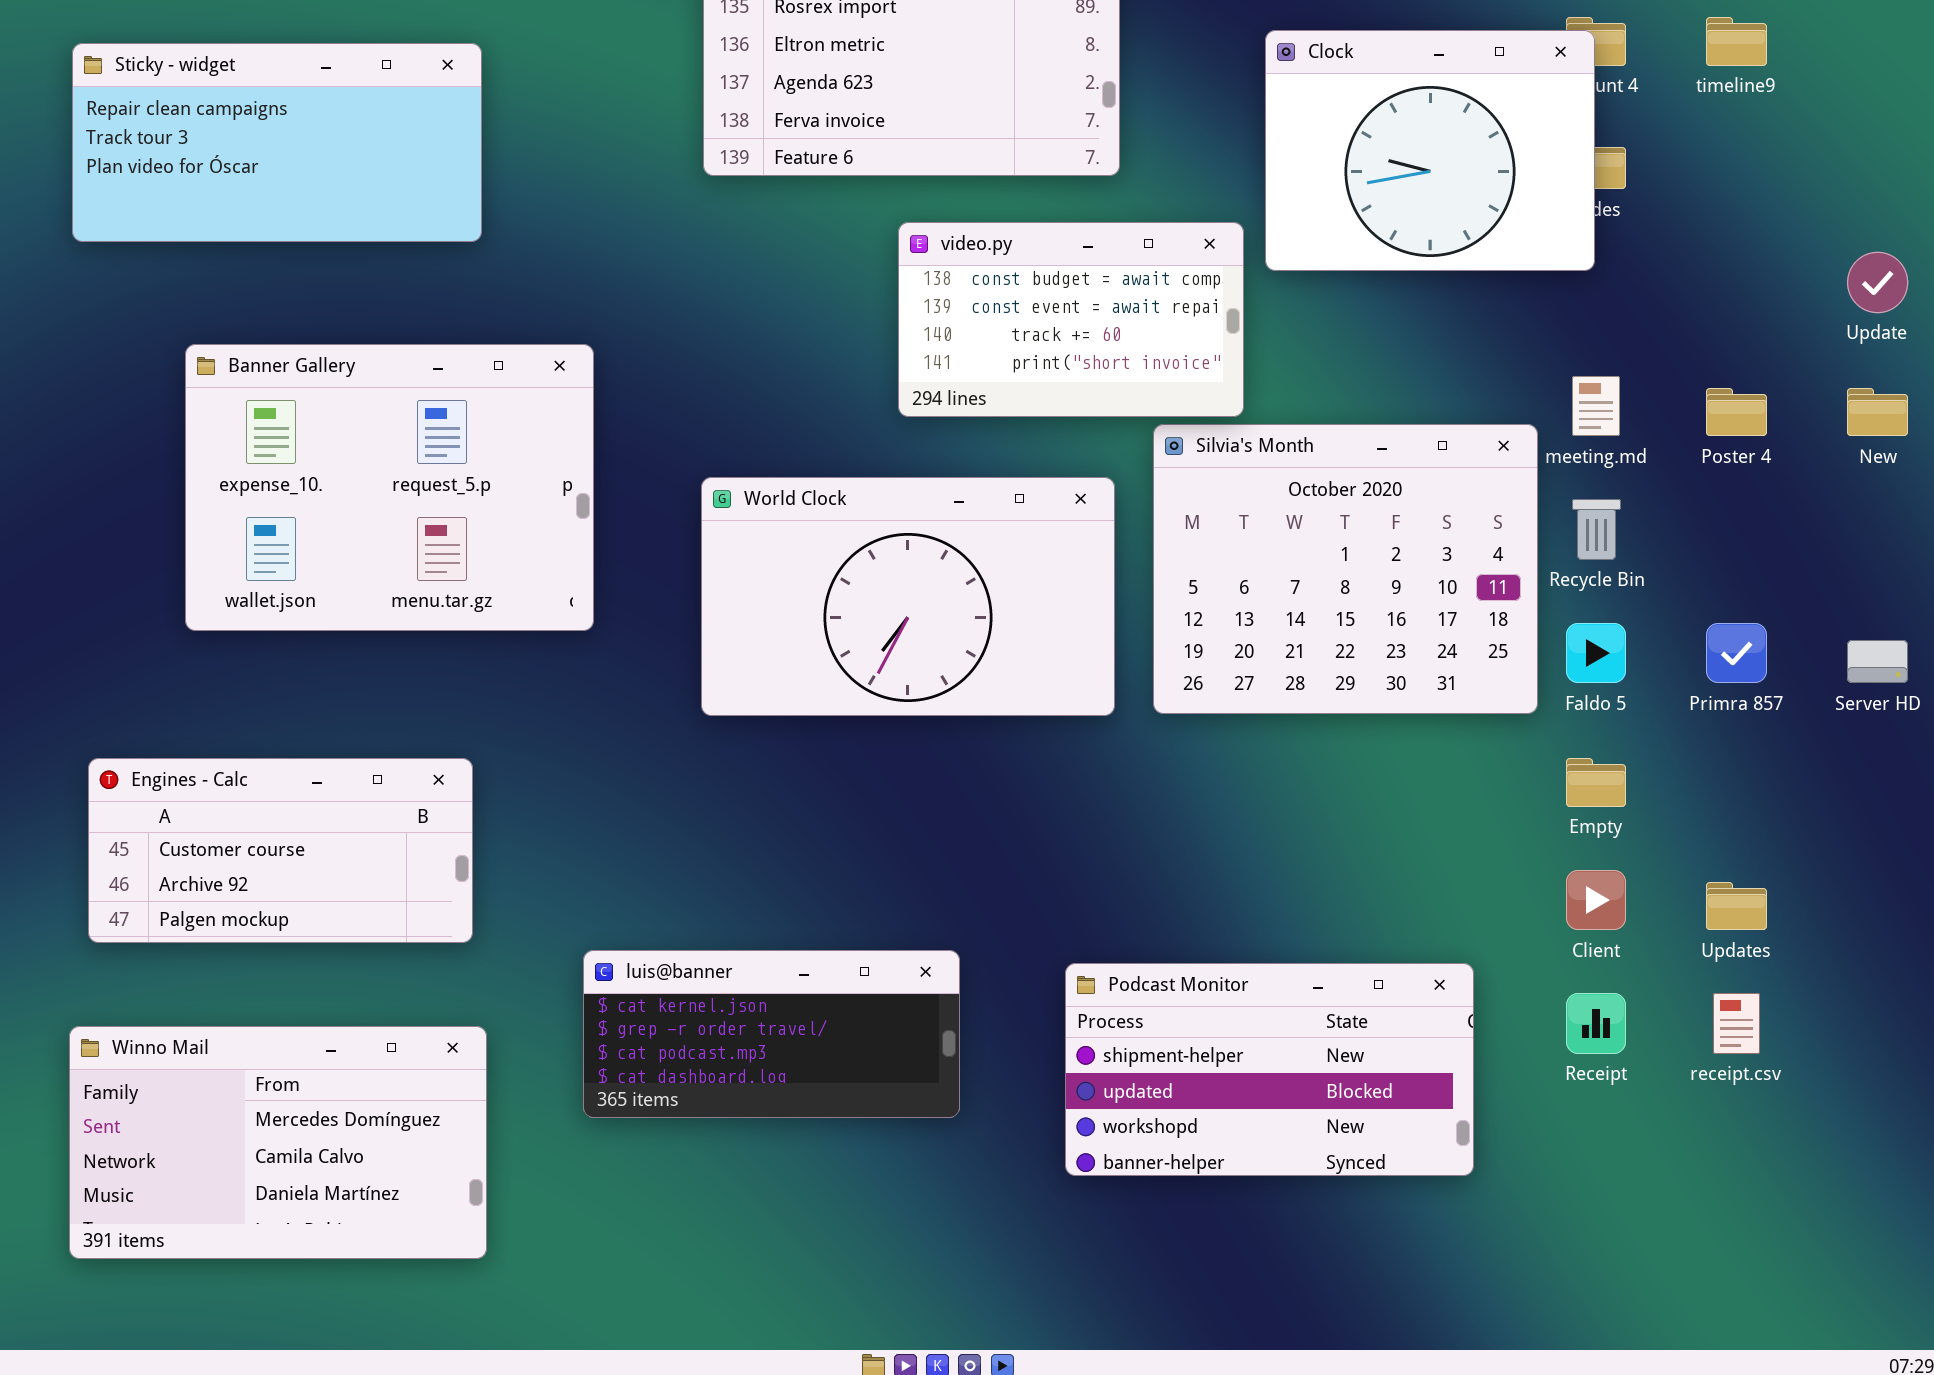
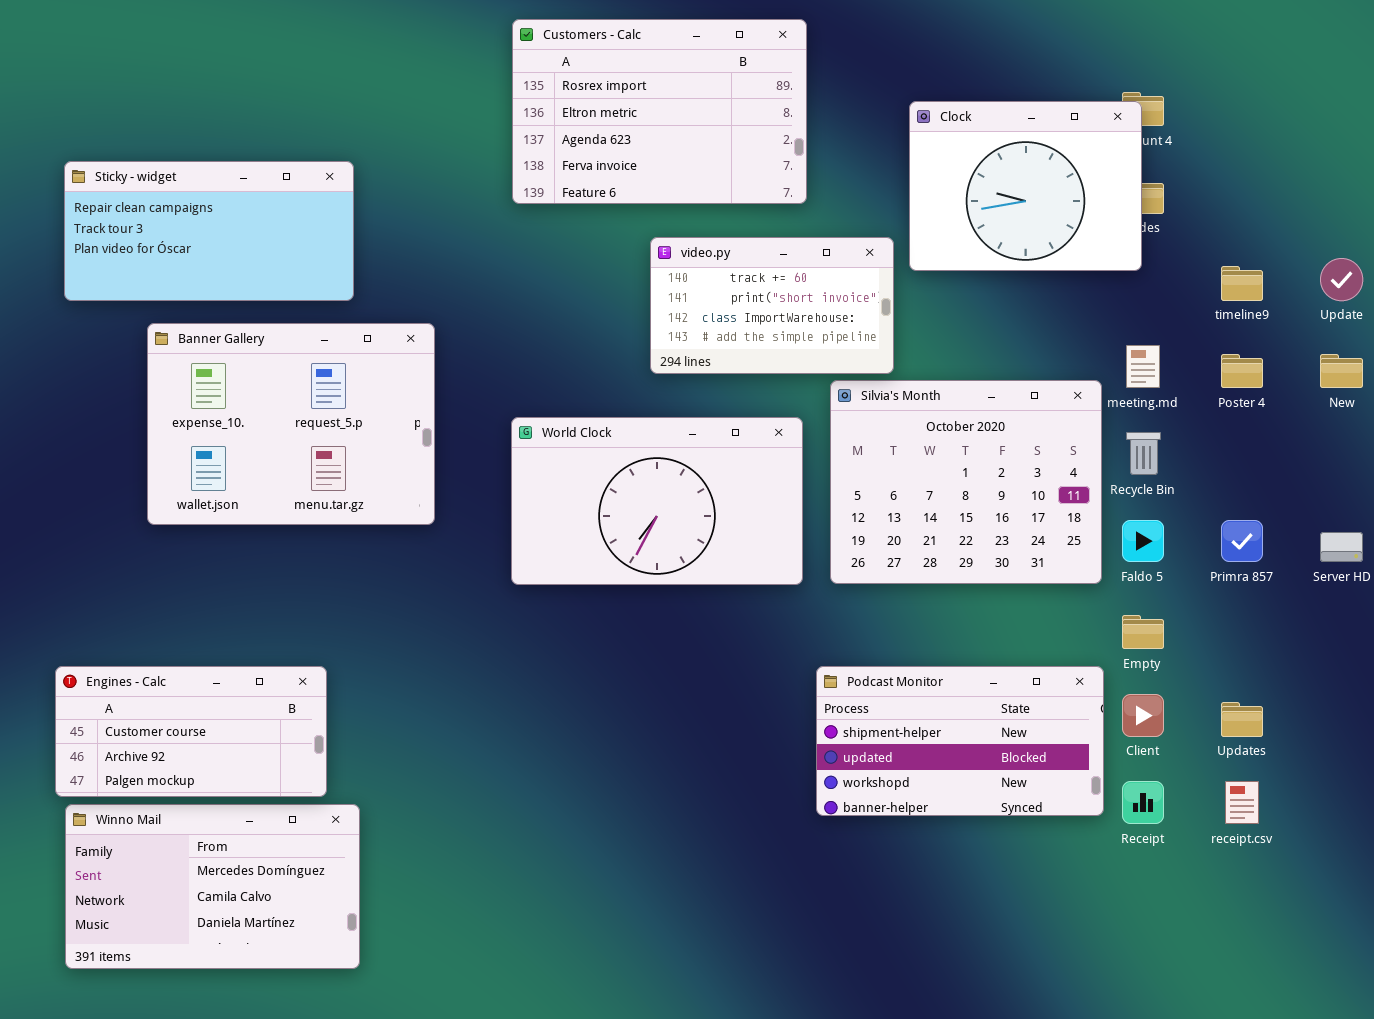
timeline9: [1706,17,1767,66] -> [1221,266,1263,301], moved
Sticky - widget: [72,43,482,242] -> [64,161,354,301], moved
video.py: [898,222,1244,417] -> [650,237,894,374], scrolled down 2 rows
Engines - Calc: [88,758,473,943] -> [55,666,327,797], moved
luis@banner: [583,950,960,1118] -> none, closed
Podcast Monitor: [1065,963,1474,1176] -> [816,666,1104,816], moved

